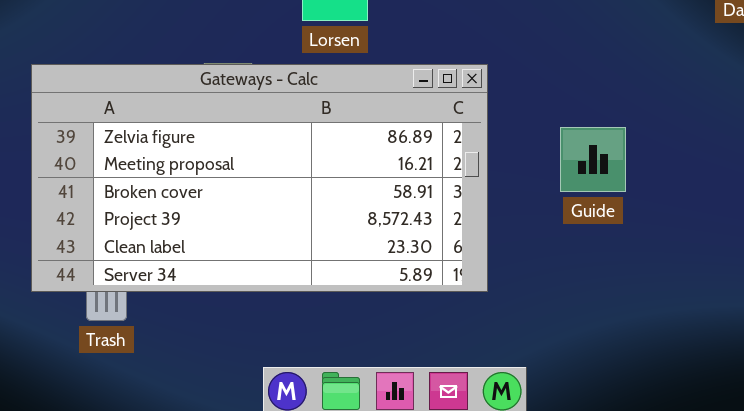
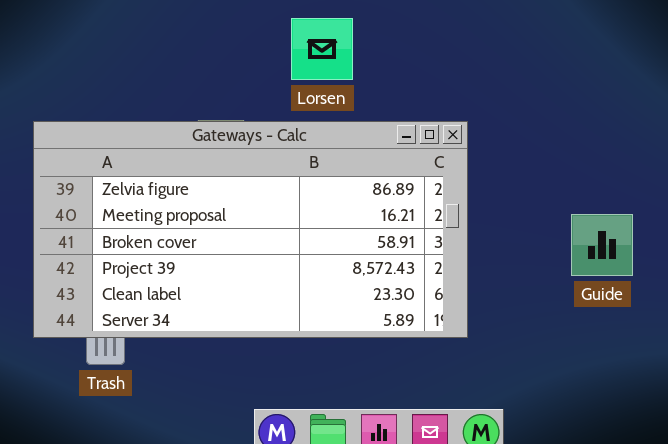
Guide: [560,127,626,192] -> [571,214,633,276], moved

